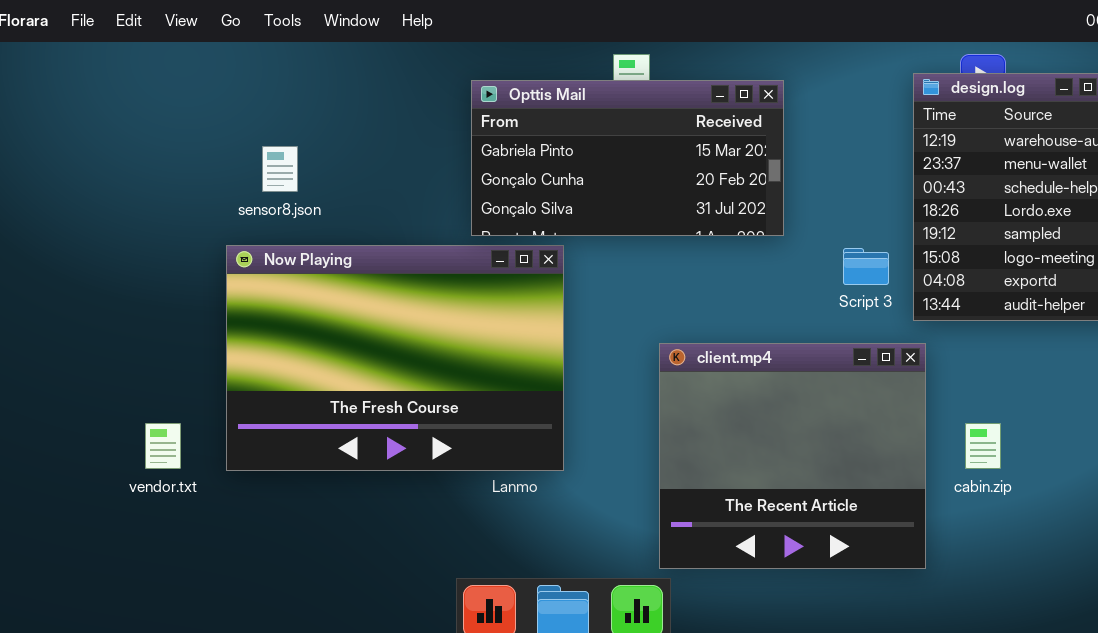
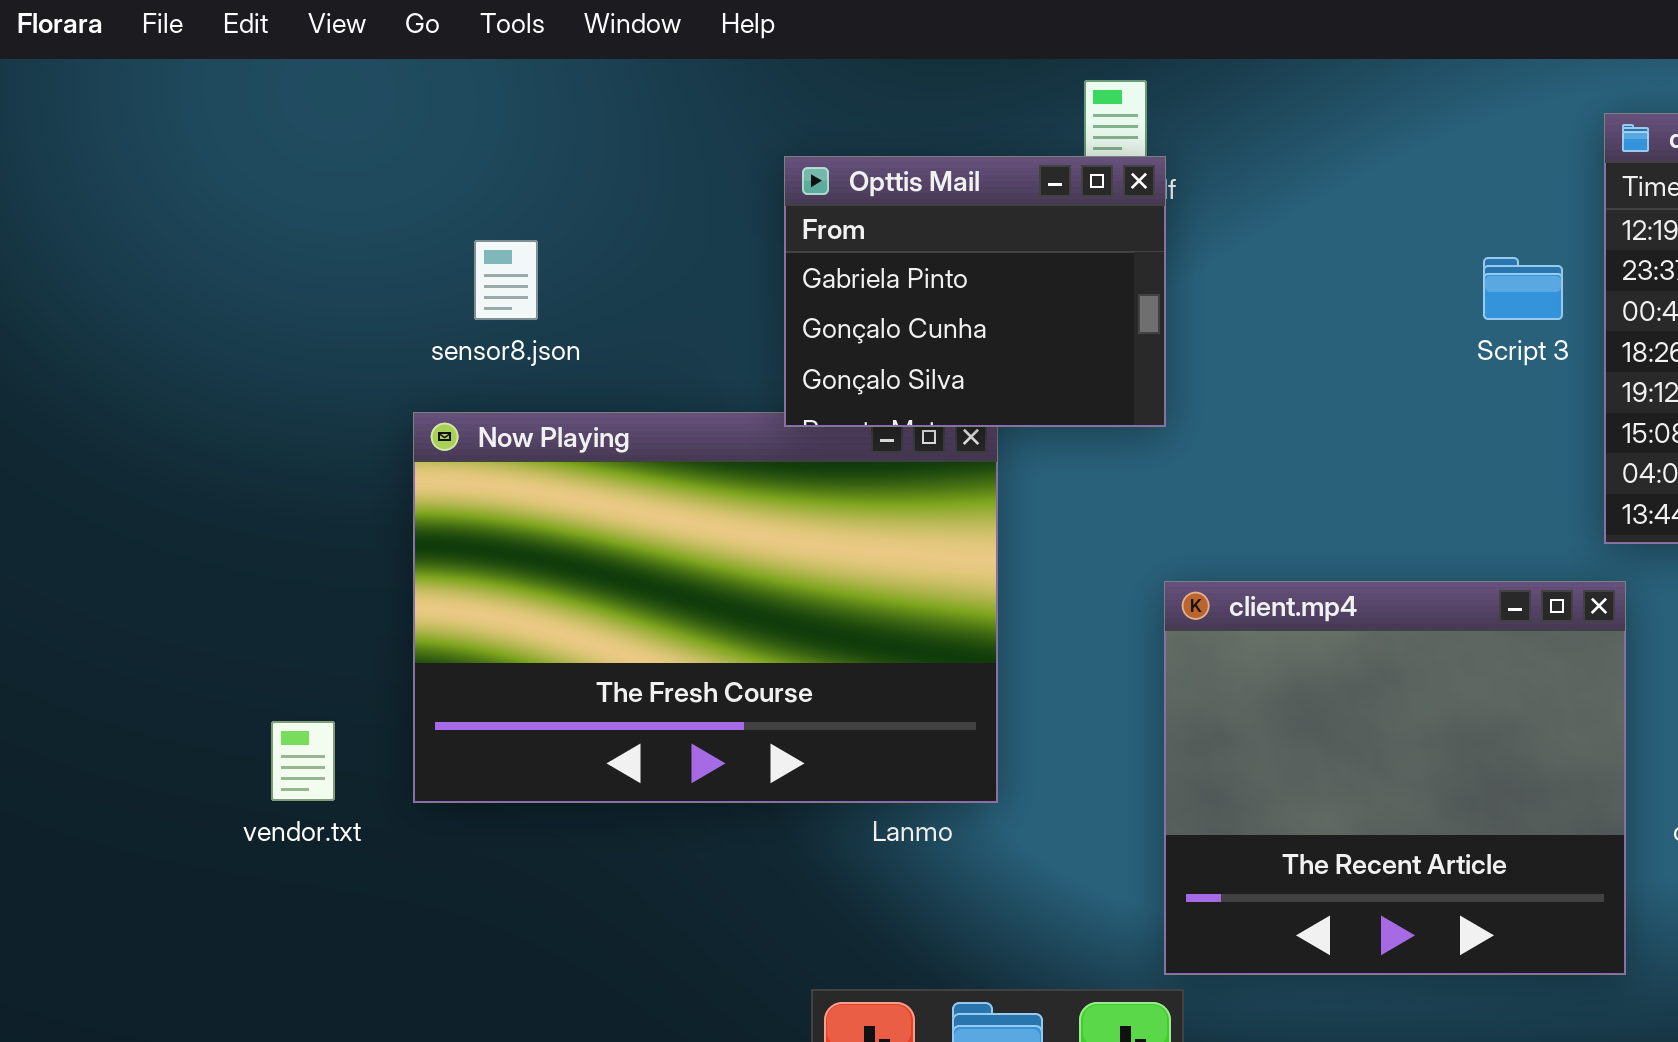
Opttis Mail: [471,80,784,236] -> [784,156,1166,427], moved, resized
Script 3: [843,248,889,285] -> [1483,257,1563,320], moved

